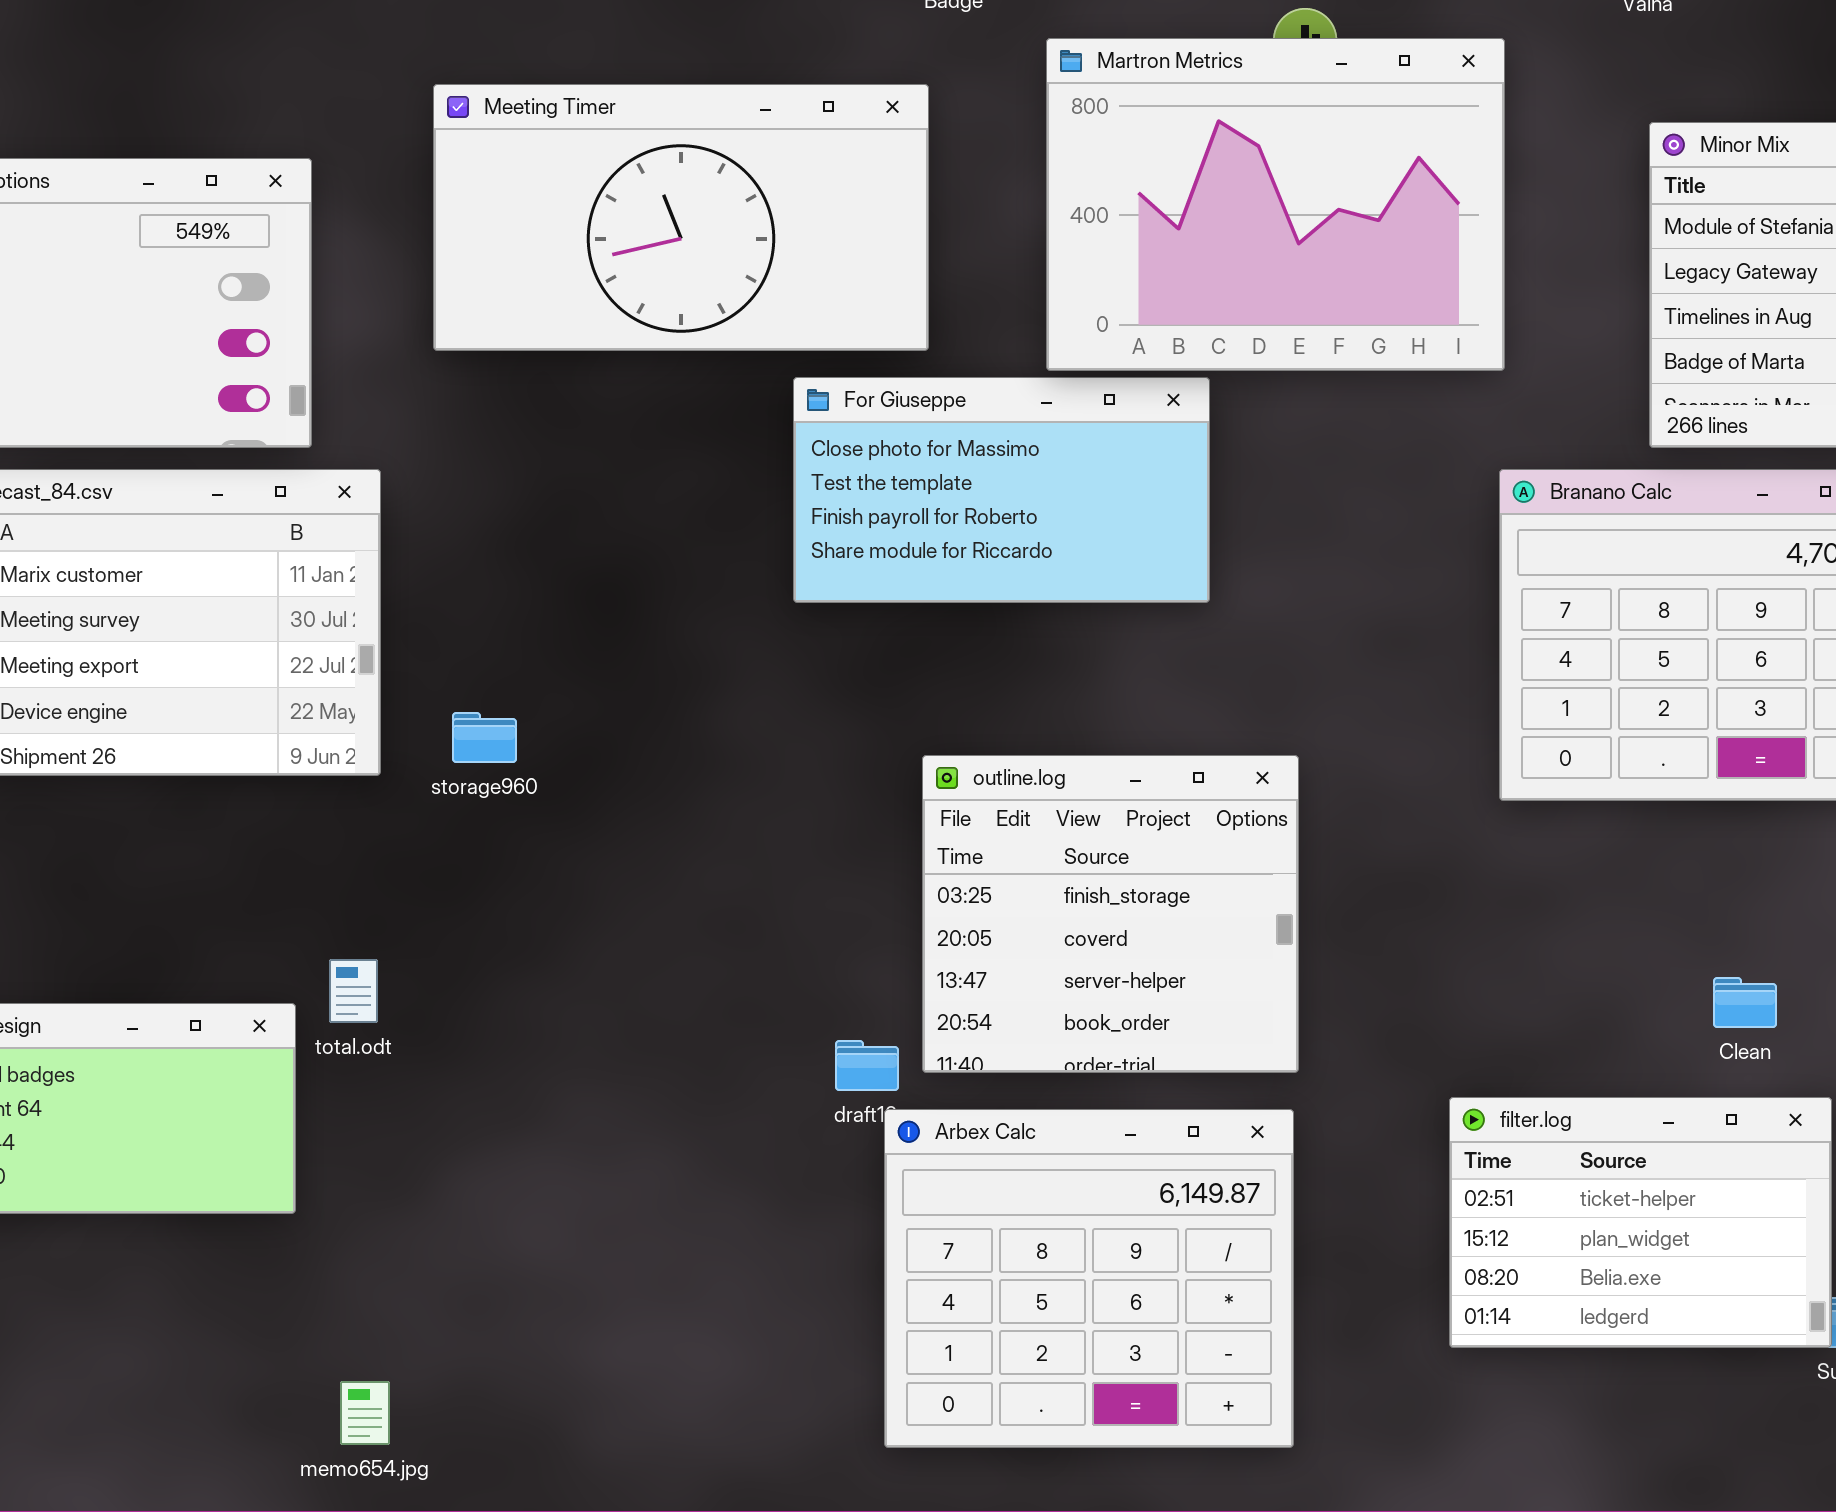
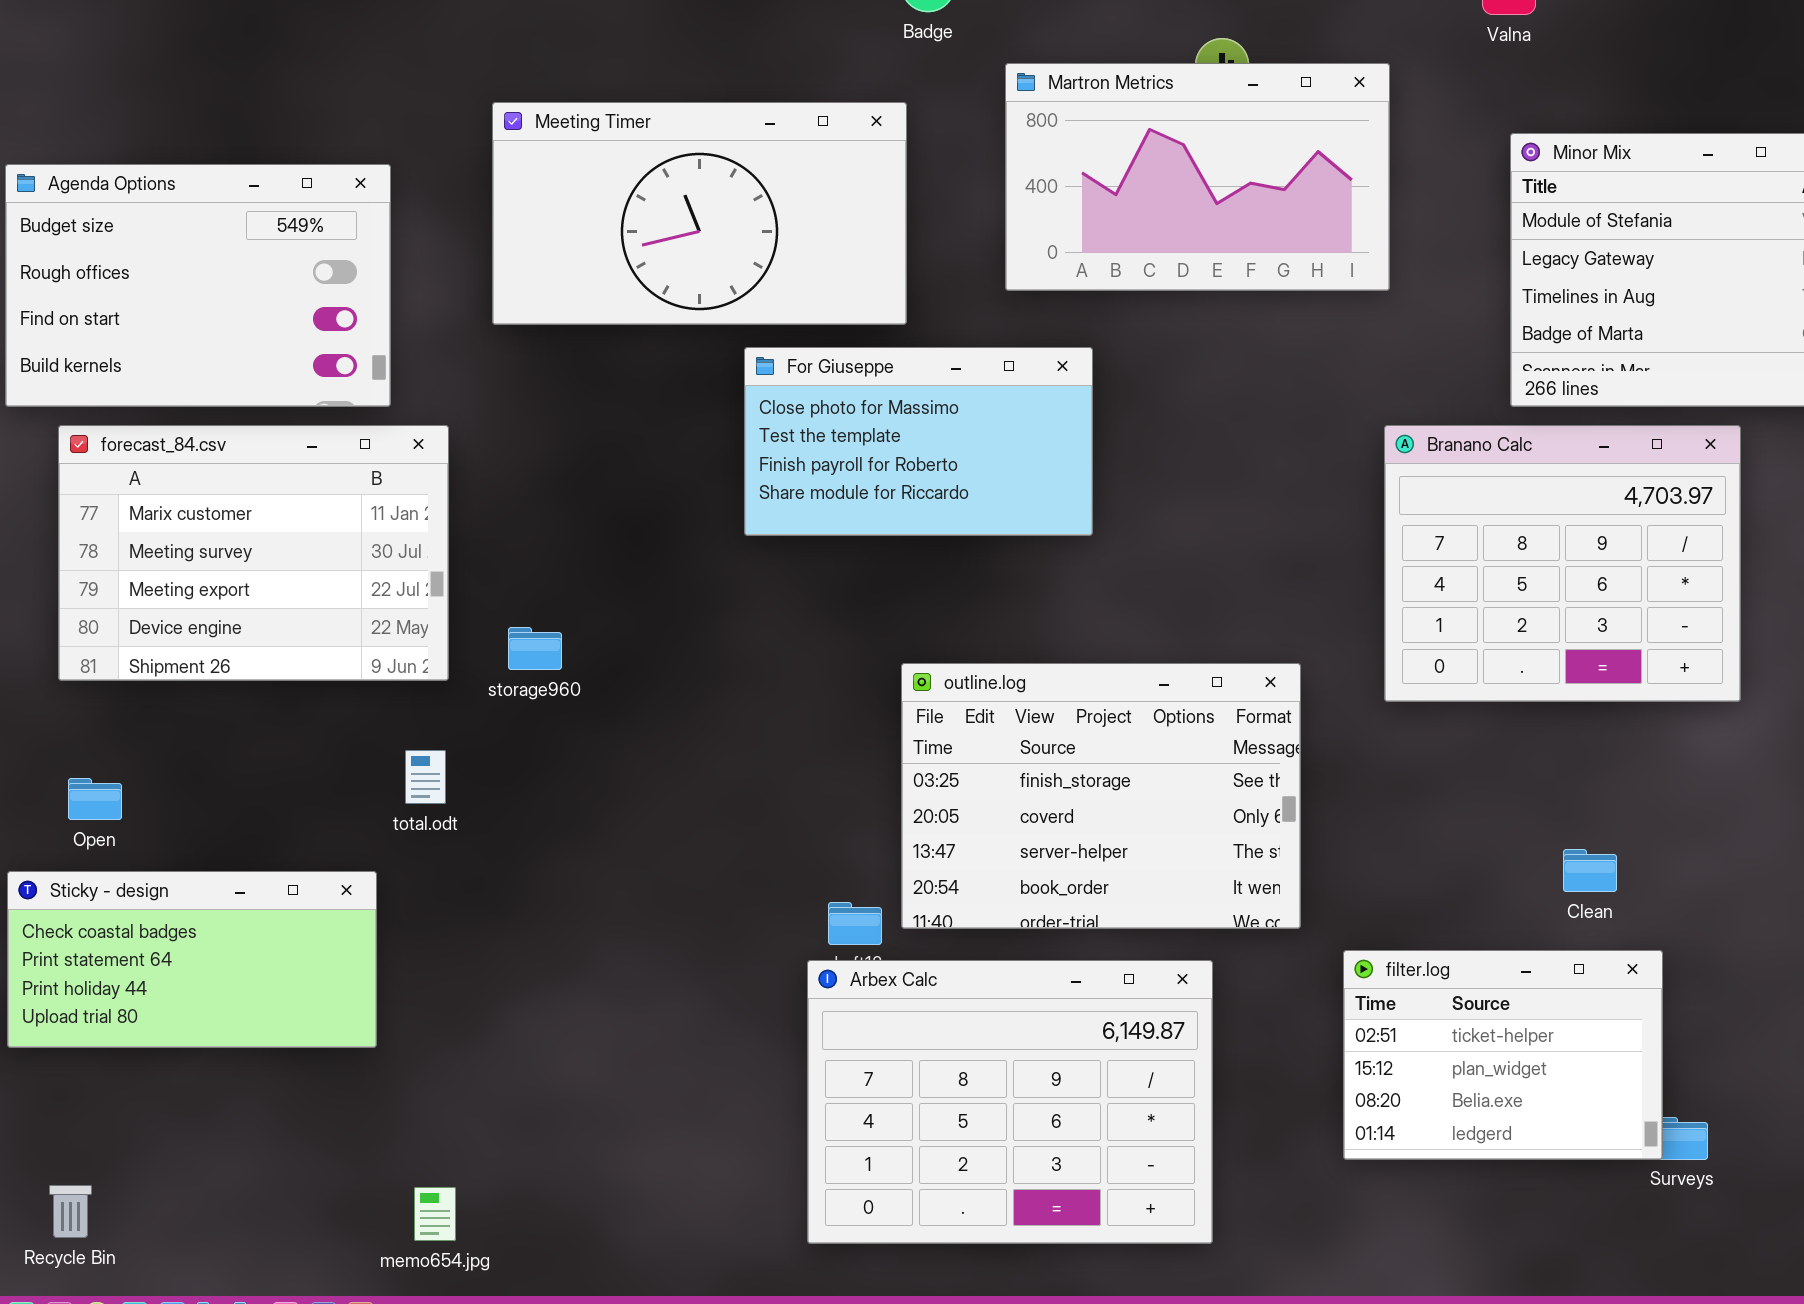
Martron Metrics: [1046,38,1505,371] -> [1005,63,1390,291], resized
For Giuseppe: [793,377,1210,603] -> [744,347,1093,536], moved
outline.log: [922,755,1299,1073] -> [901,663,1301,929], resized
total.odt: [329,959,378,1023] -> [405,750,446,804], moved
Arbex Calc: [884,1109,1294,1448] -> [807,960,1213,1244], resized

